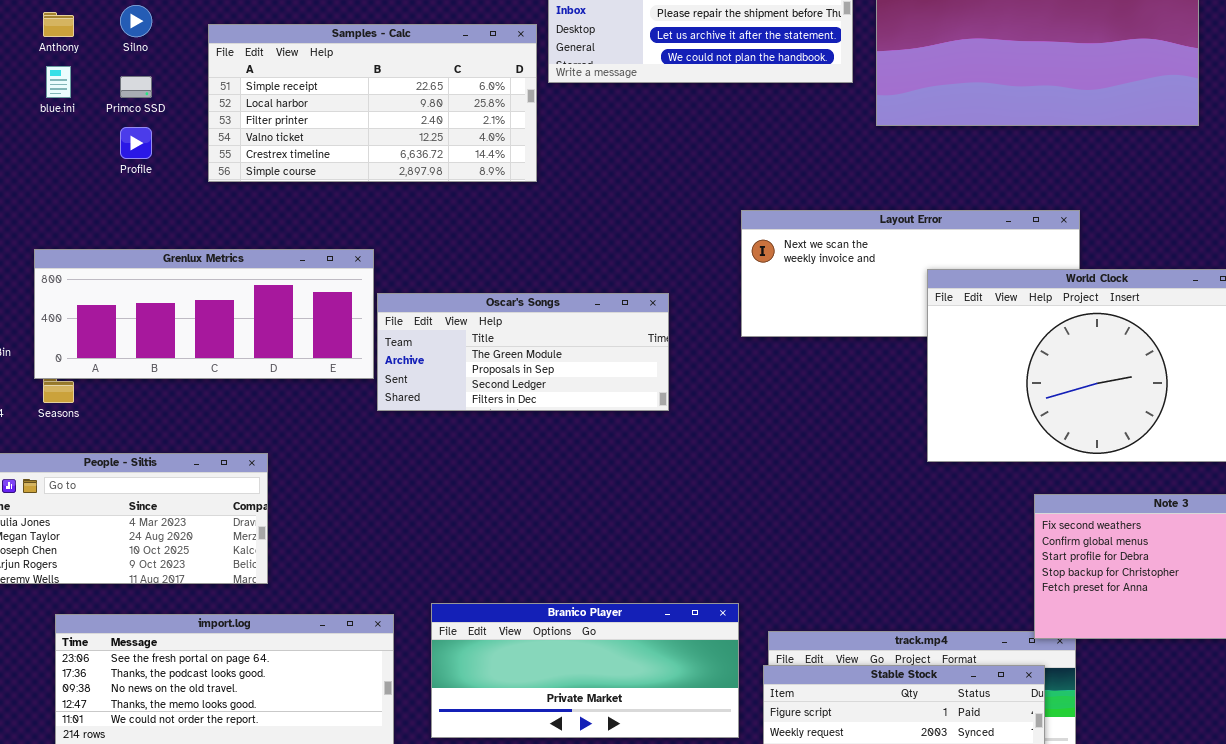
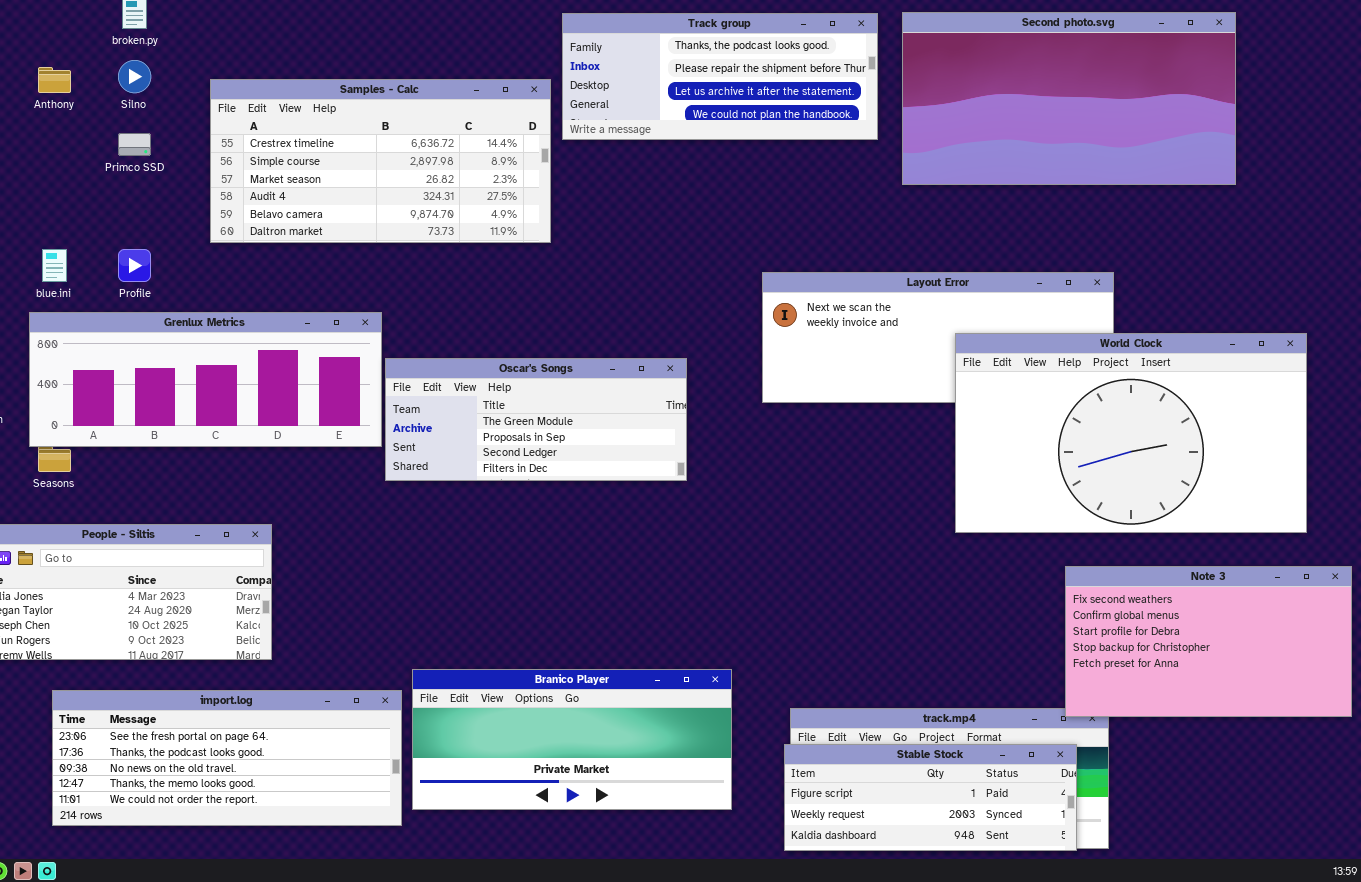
Samples - Calc: [208,24,537,182] -> [210,79,551,243], scrolled down 4 rows
blue.ini: [46,66,71,98] -> [42,249,67,282], moved
Profile: [120,127,152,159] -> [118,249,151,282], moved
Branico Player: [431,603,739,738] -> [412,669,732,810], moved

